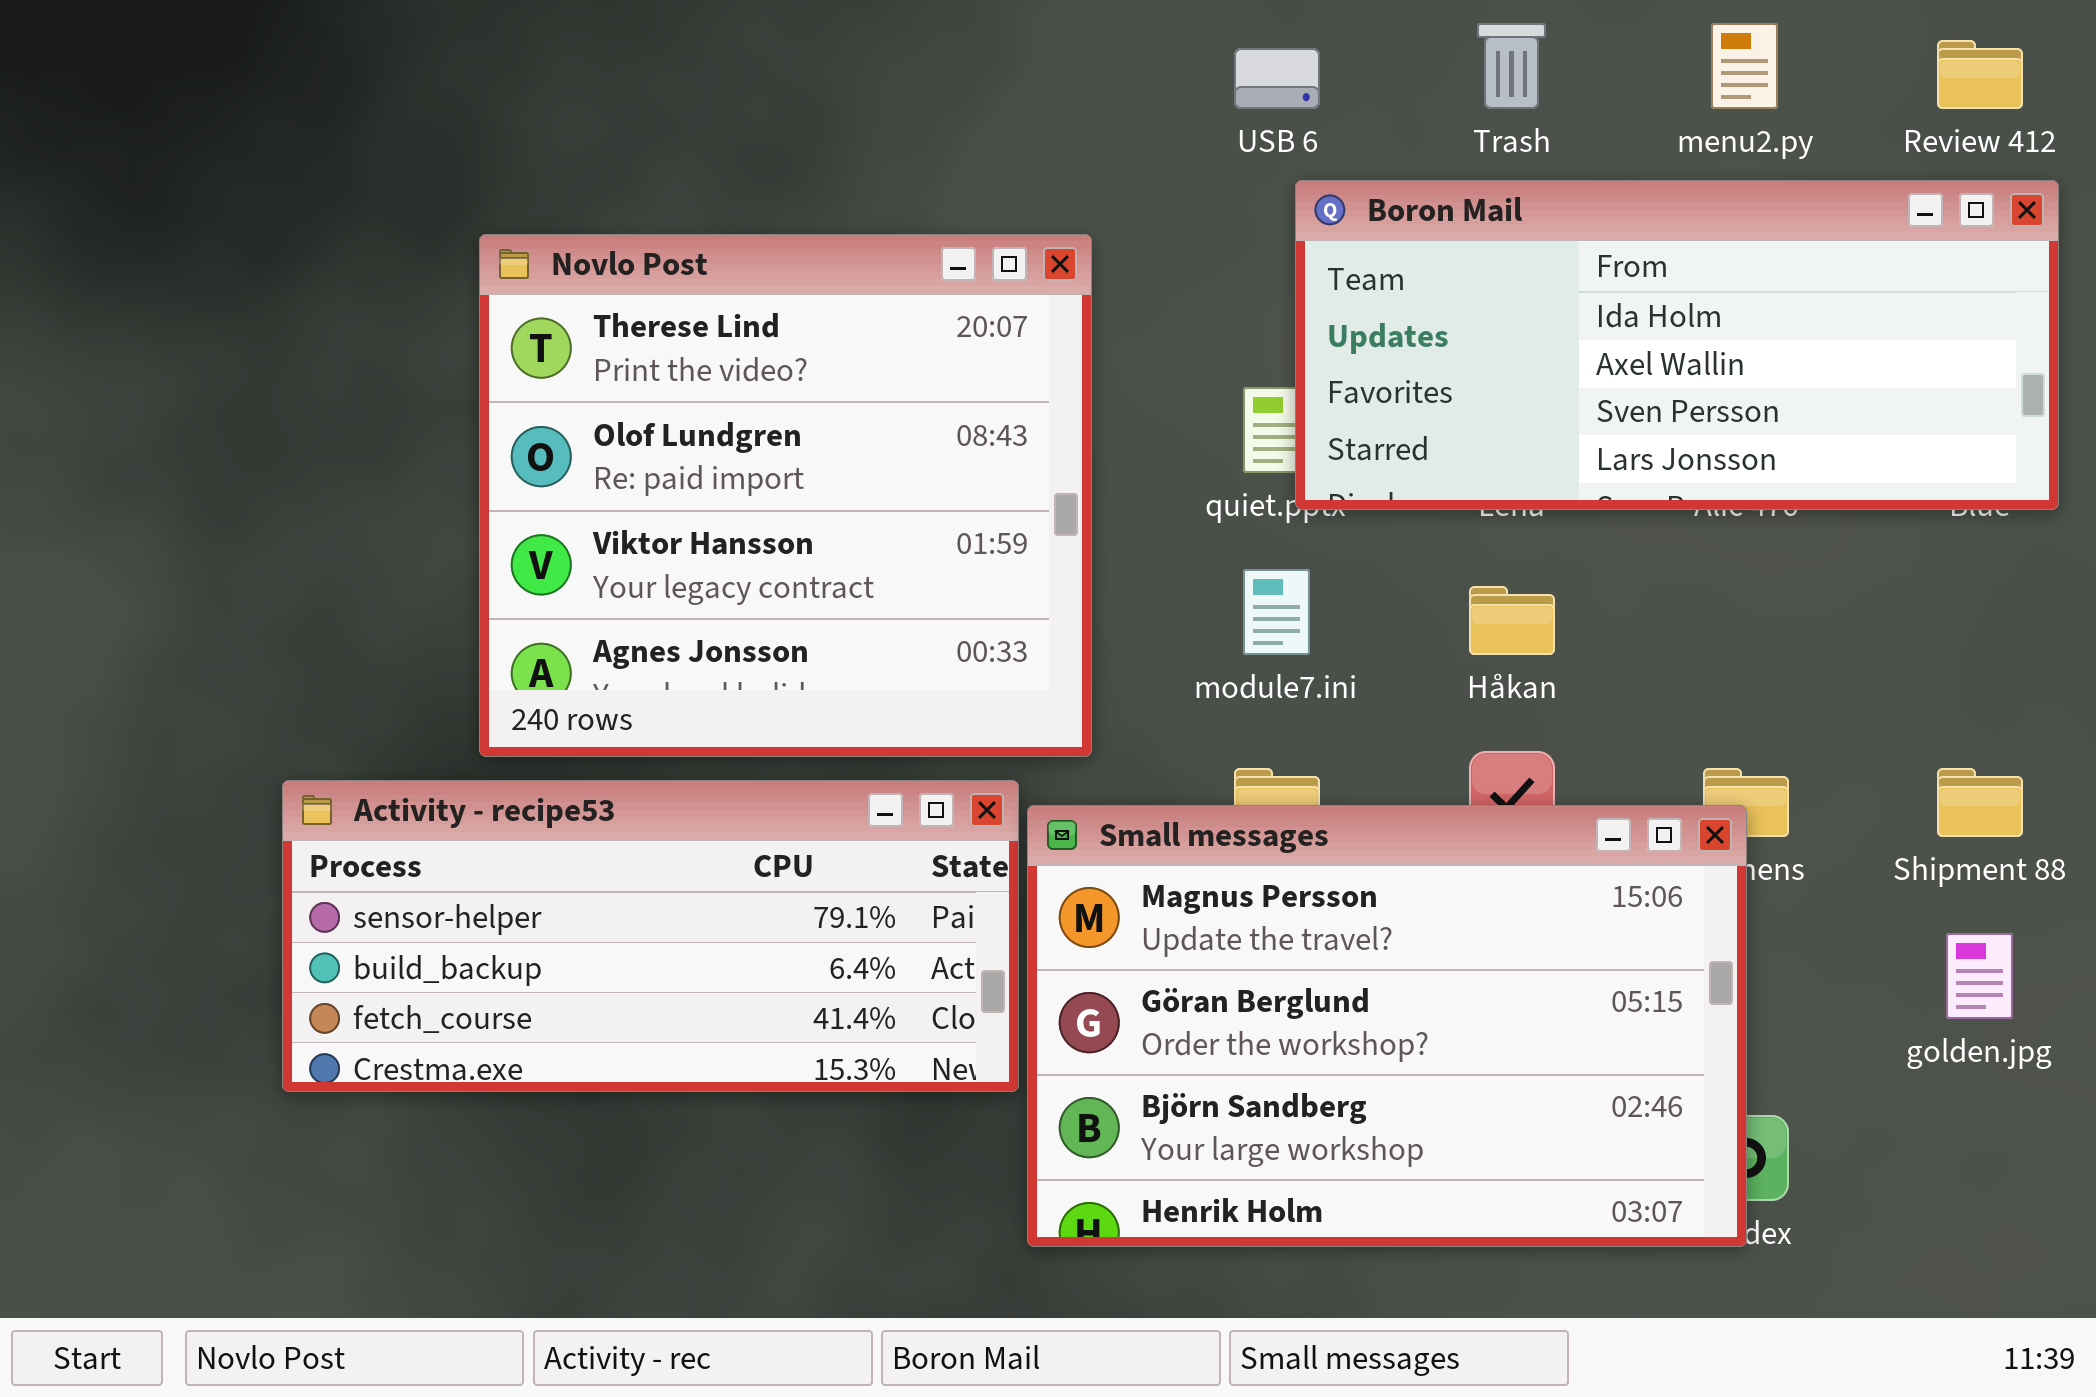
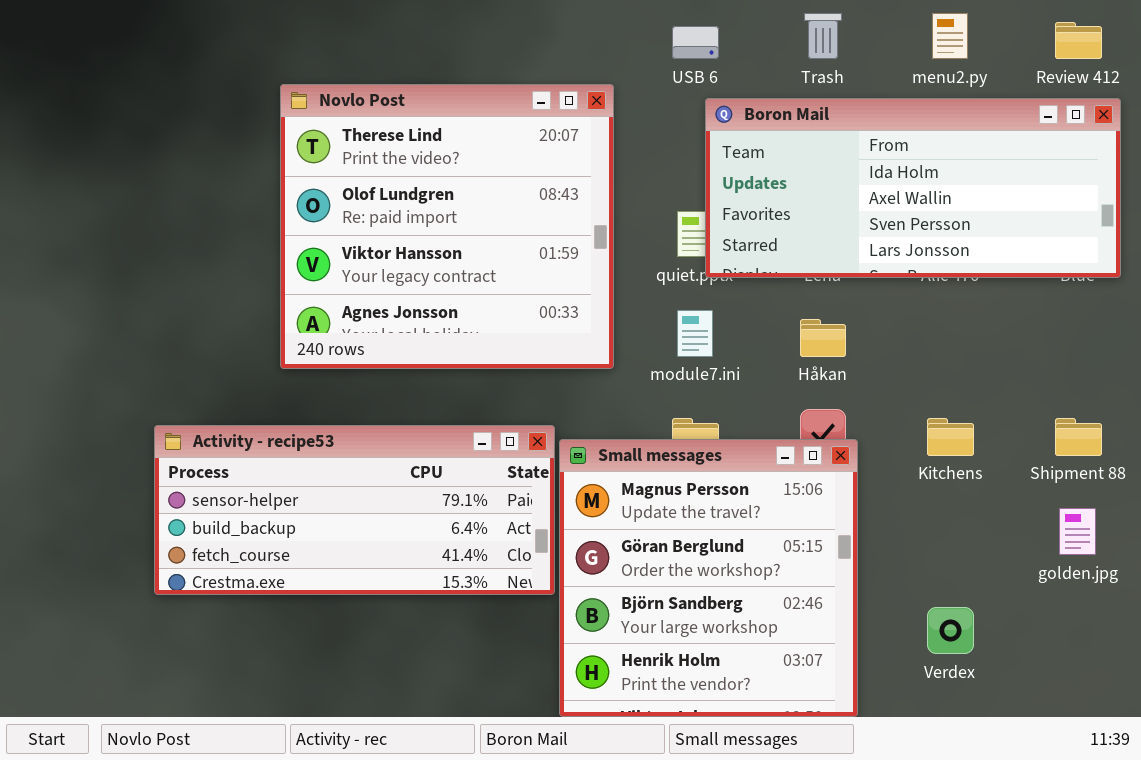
Novlo Post: [479,234,1092,757] -> [280,84,614,369], moved
Small messages: [1027,805,1747,1247] -> [559,439,858,717], resized

